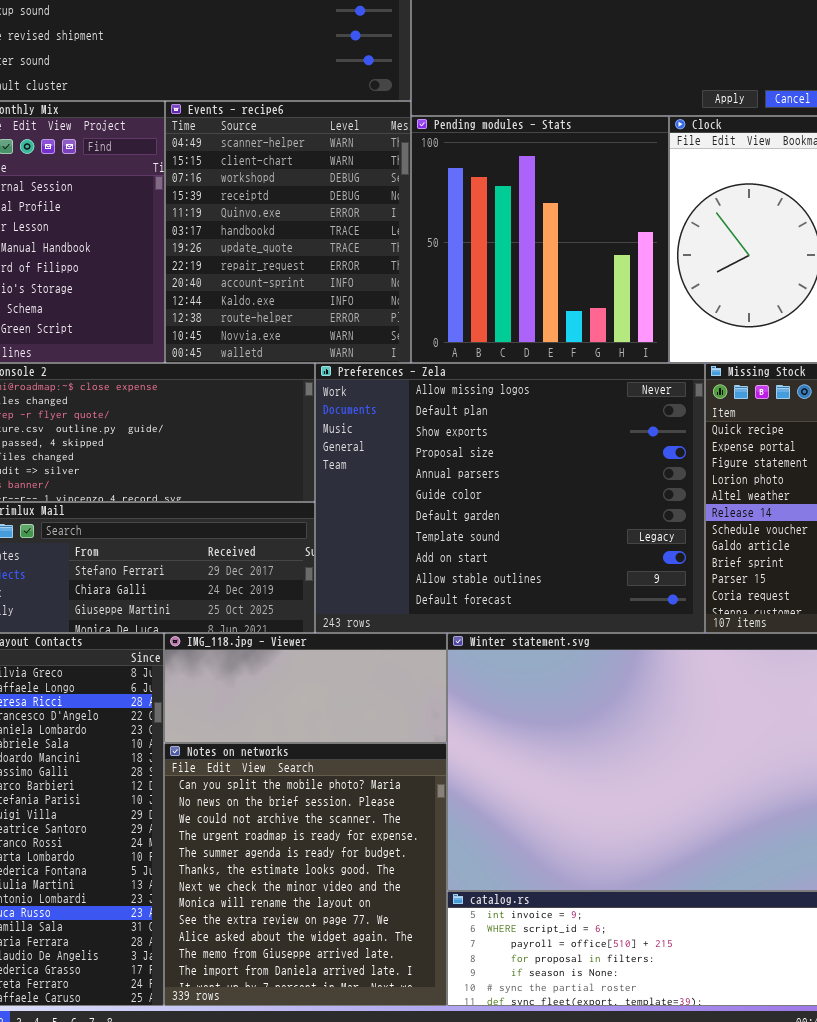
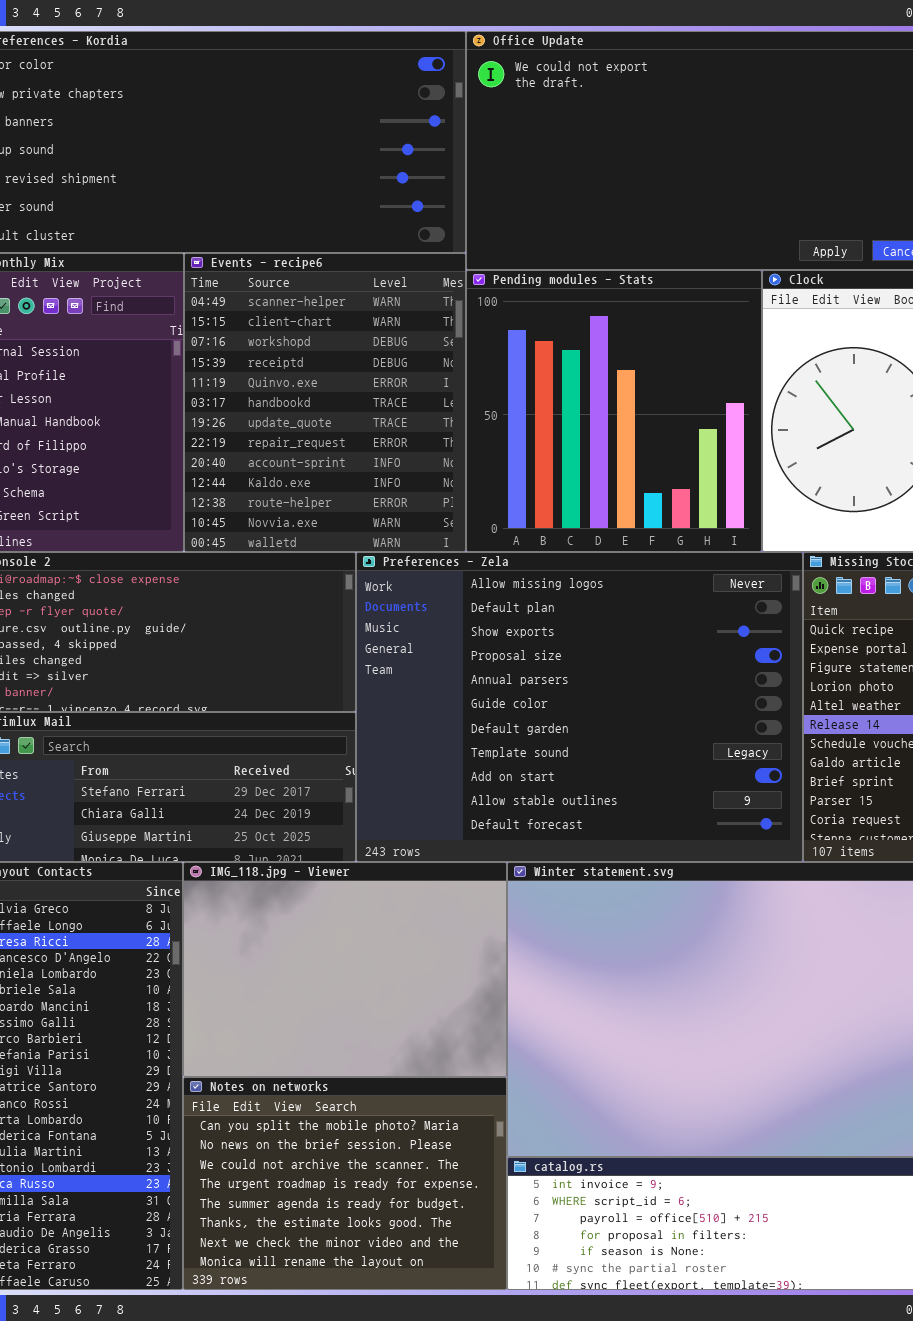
IMG_118.jpg - Viewer: [164,633,447,743] -> [183,862,507,1077], resized
Notes on networks: [164,743,447,1006] -> [183,1077,507,1290], resized

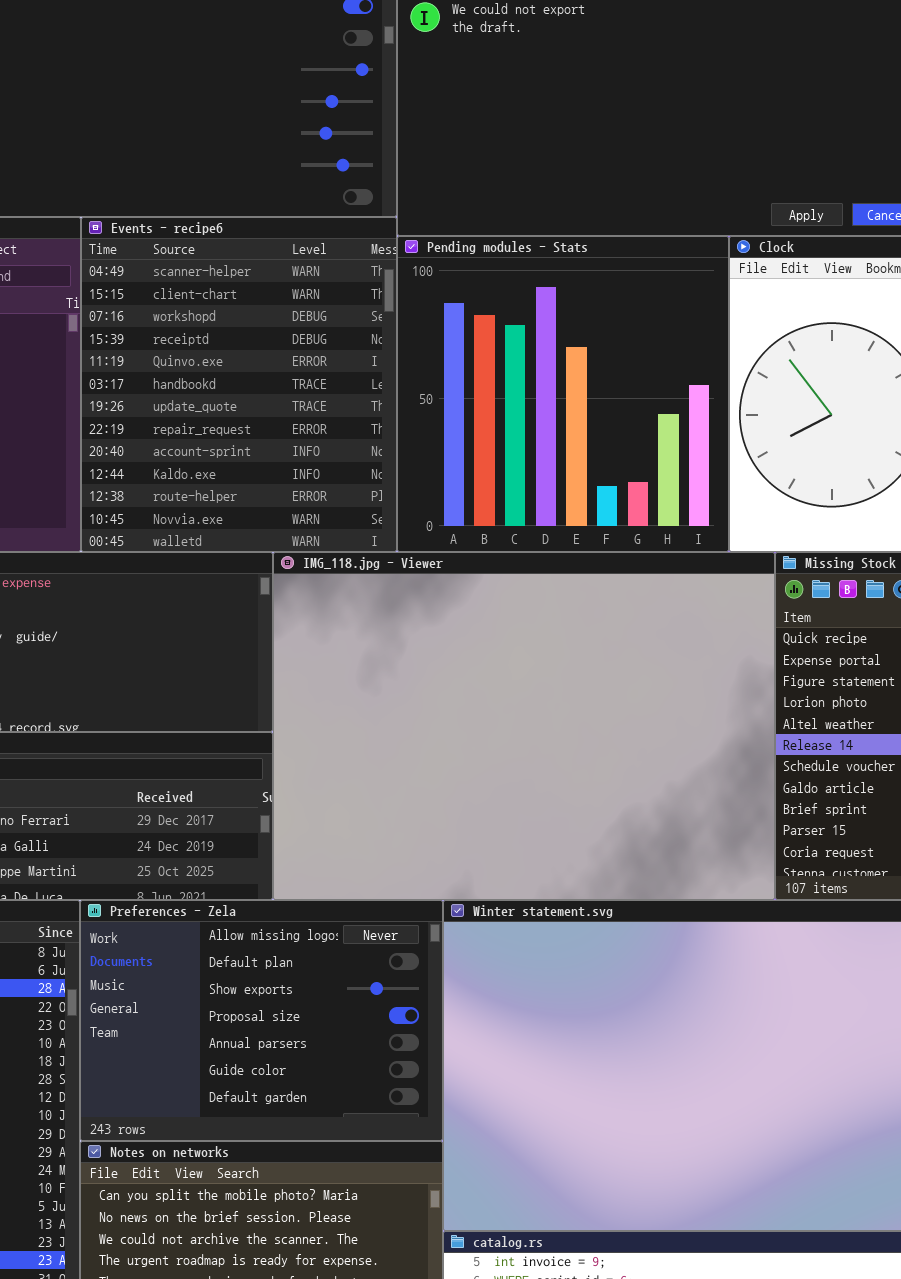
Preferences - Zela: [356,552,803,862] -> [80,900,443,1141], moved, resized
IMG_118.jpg - Viewer: [183,862,507,1077] -> [273,552,775,900], moved, resized

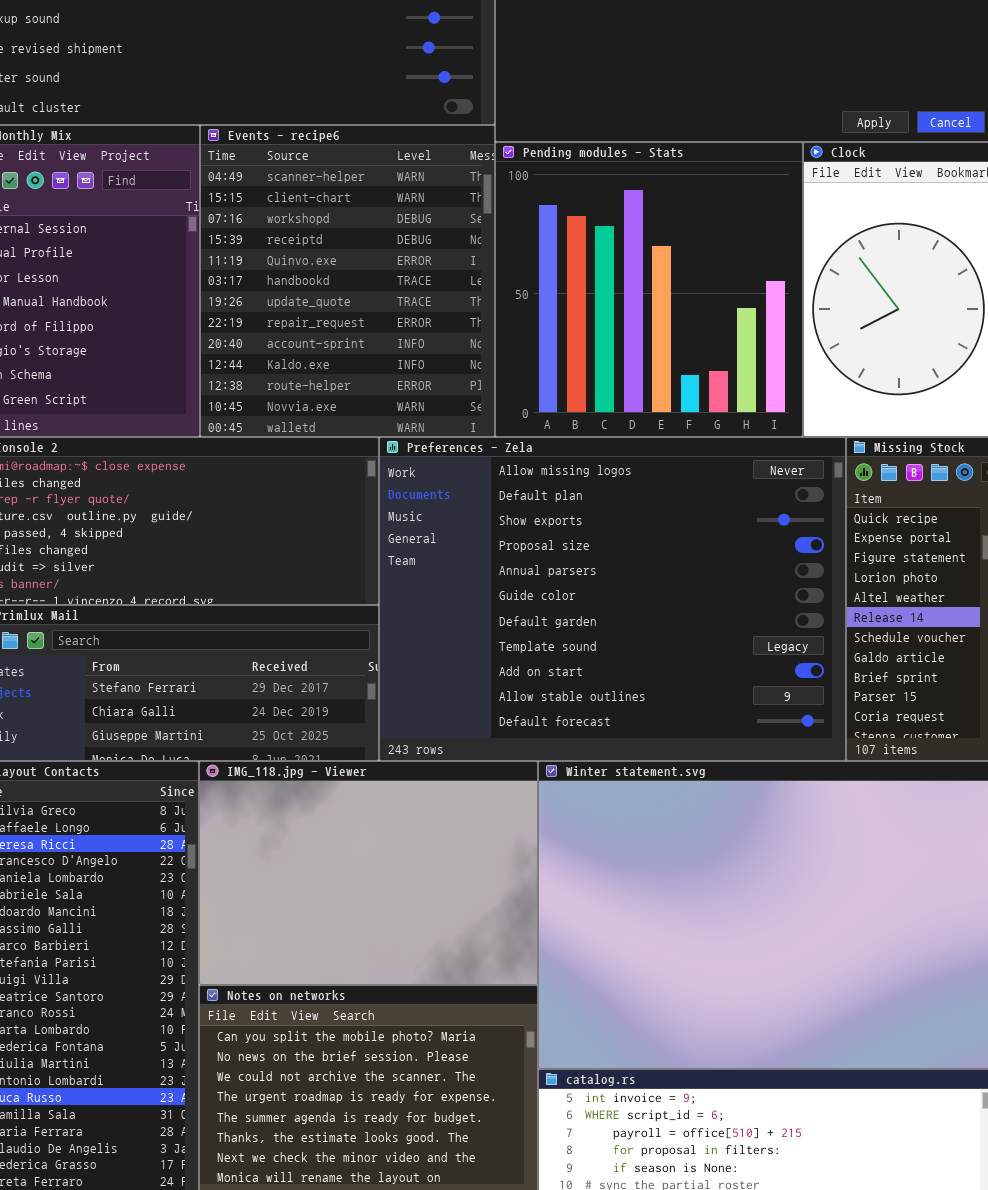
IMG_118.jpg - Viewer: [273,552,775,900] -> [199,761,538,985], moved, resized
Preferences - Zela: [80,900,443,1141] -> [379,437,846,761], moved, resized

